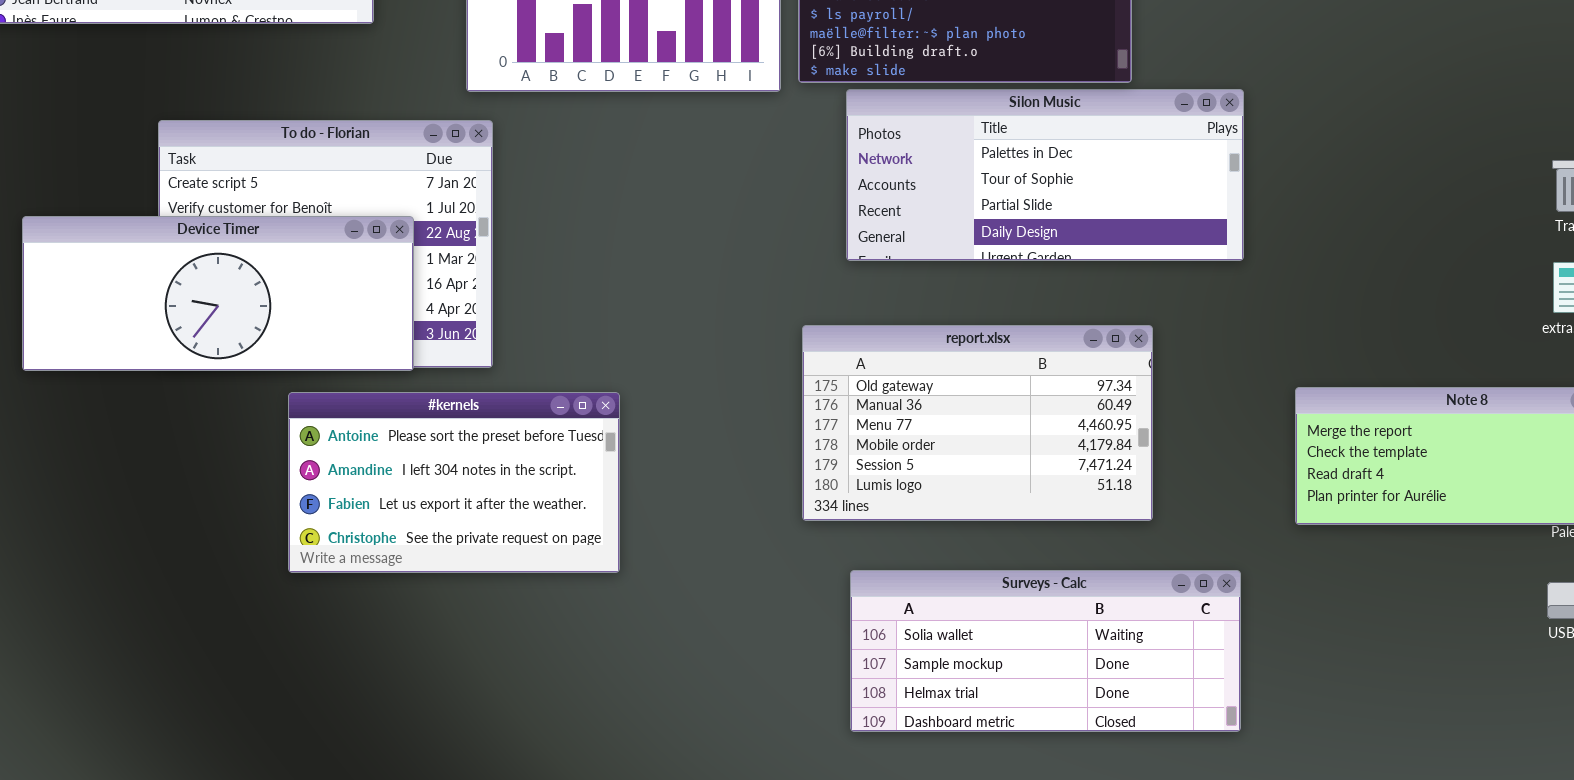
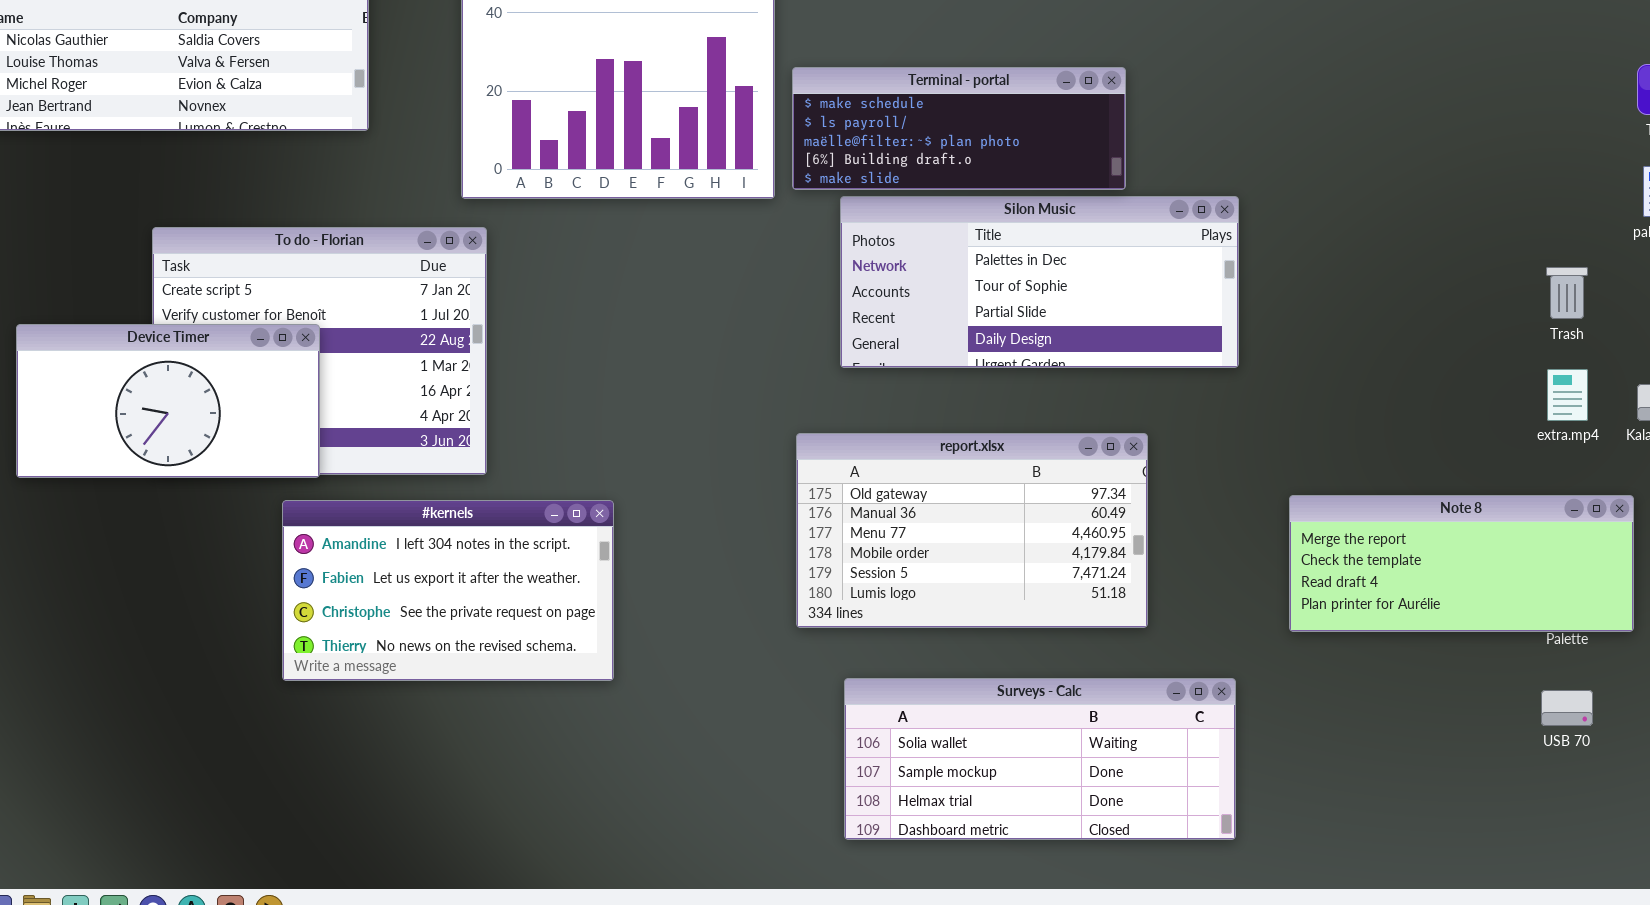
Device Timer: [22,216,414,371] -> [16,324,320,478], resized
#kernels: [288,392,620,573] -> [282,500,614,681], scrolled down 1 row

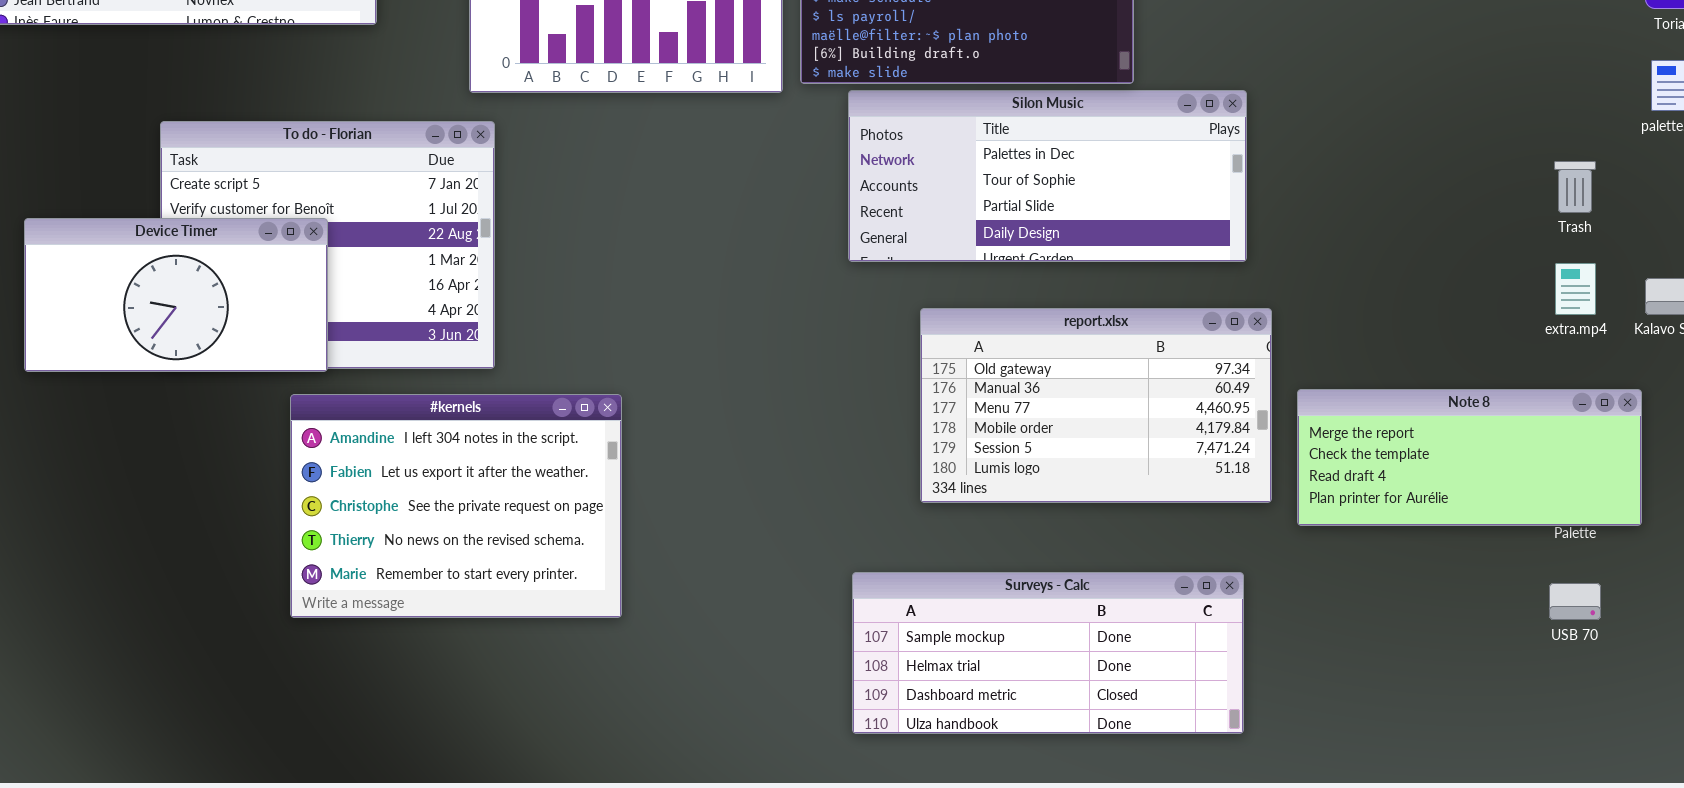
report.xlsx: [796,433,1148,628] -> [920,308,1272,503], moved
#kernels: [282,500,614,681] -> [290,394,622,618], resized
Surveys - Calc: [844,678,1236,840] -> [852,572,1244,734], scrolled down 1 row

